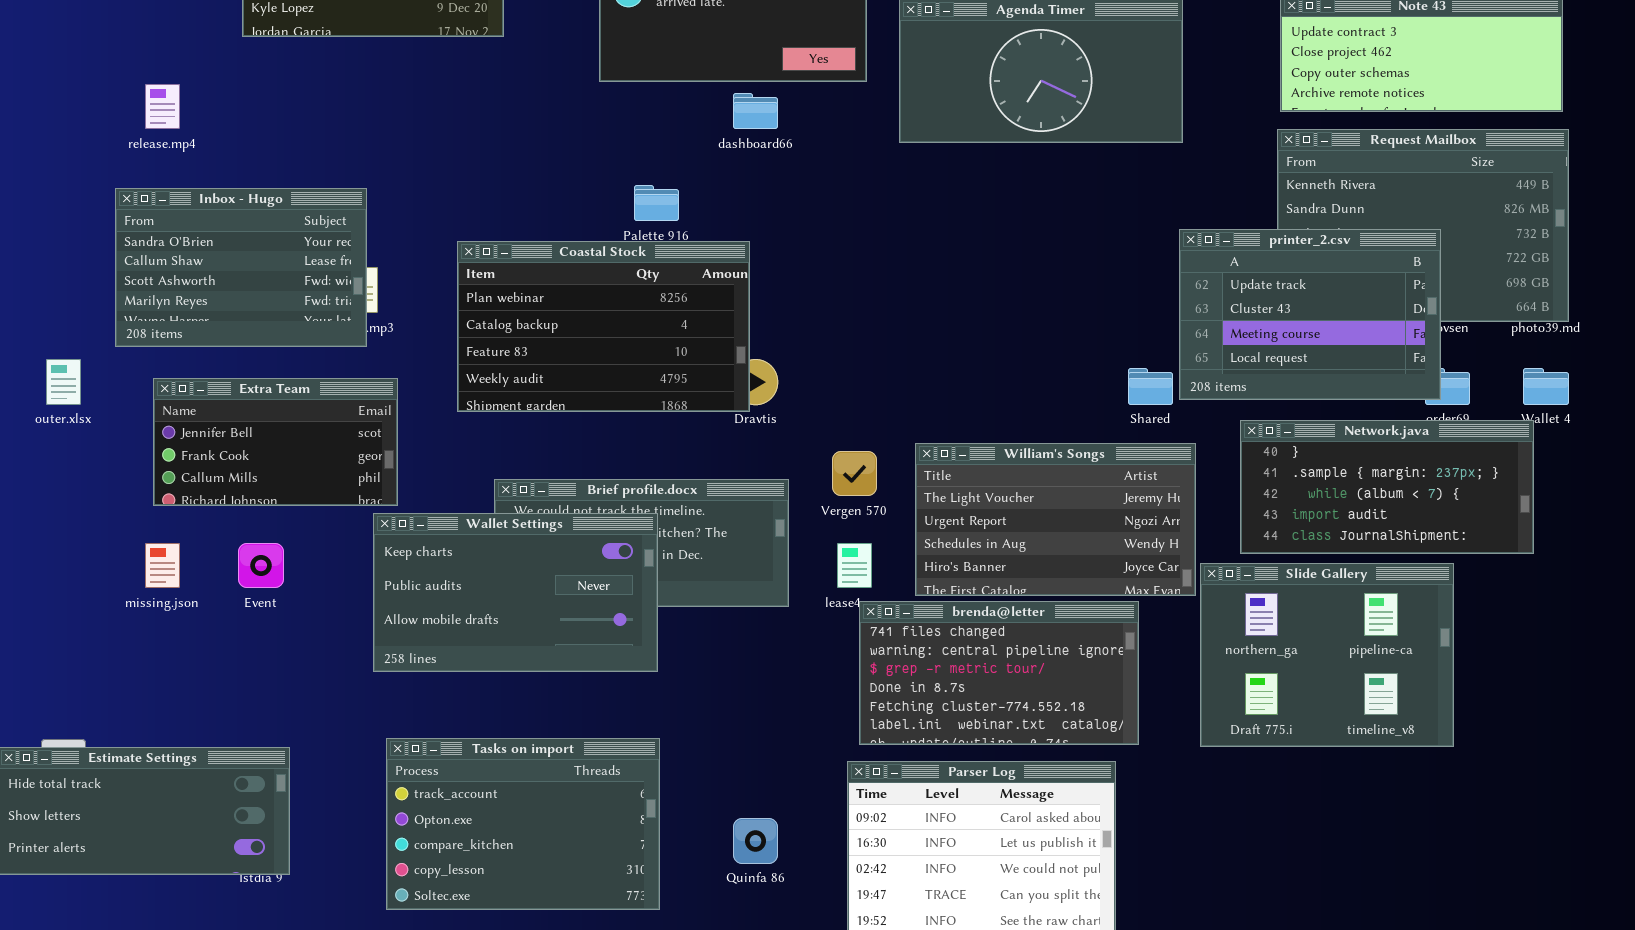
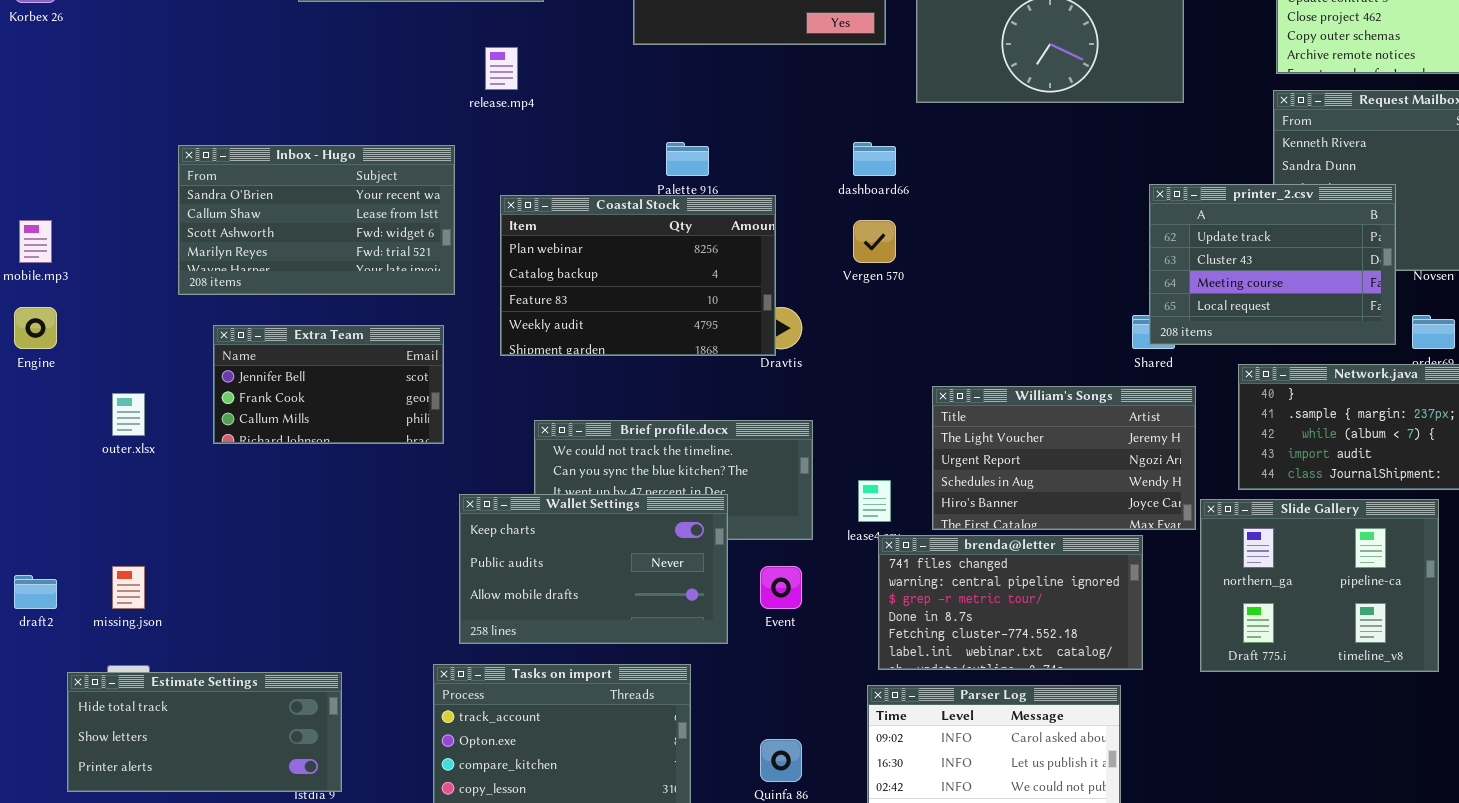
release.mp4: [145,84,180,129] -> [485,47,518,90], moved
dashboard66: [733,93,778,129] -> [853,142,896,176], moved
Inbox - Hugo: [115,188,367,347] -> [178,145,455,295], resized
printer_2.csv: [1179,229,1441,400] -> [1149,184,1396,345], moved
outer.xlsx: [46,359,81,405] -> [112,393,145,436], moved
Vergen 570: [832,451,877,496] -> [853,220,896,263], moved
Wallet Settings: [373,513,658,672] -> [459,494,728,644], moved
missing.json: [145,543,180,588] -> [112,566,145,609], moved
Event: [238,543,284,588] -> [760,566,802,609], moved

